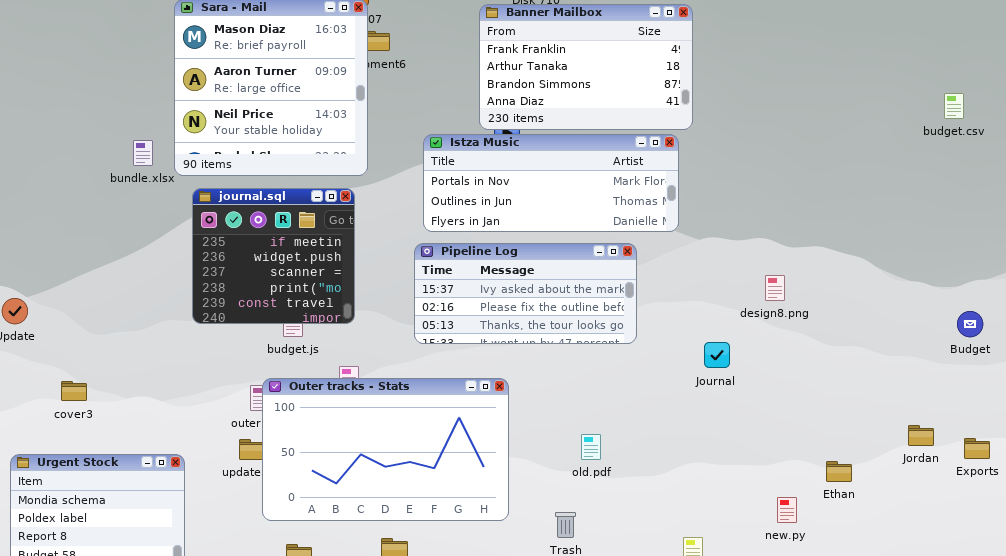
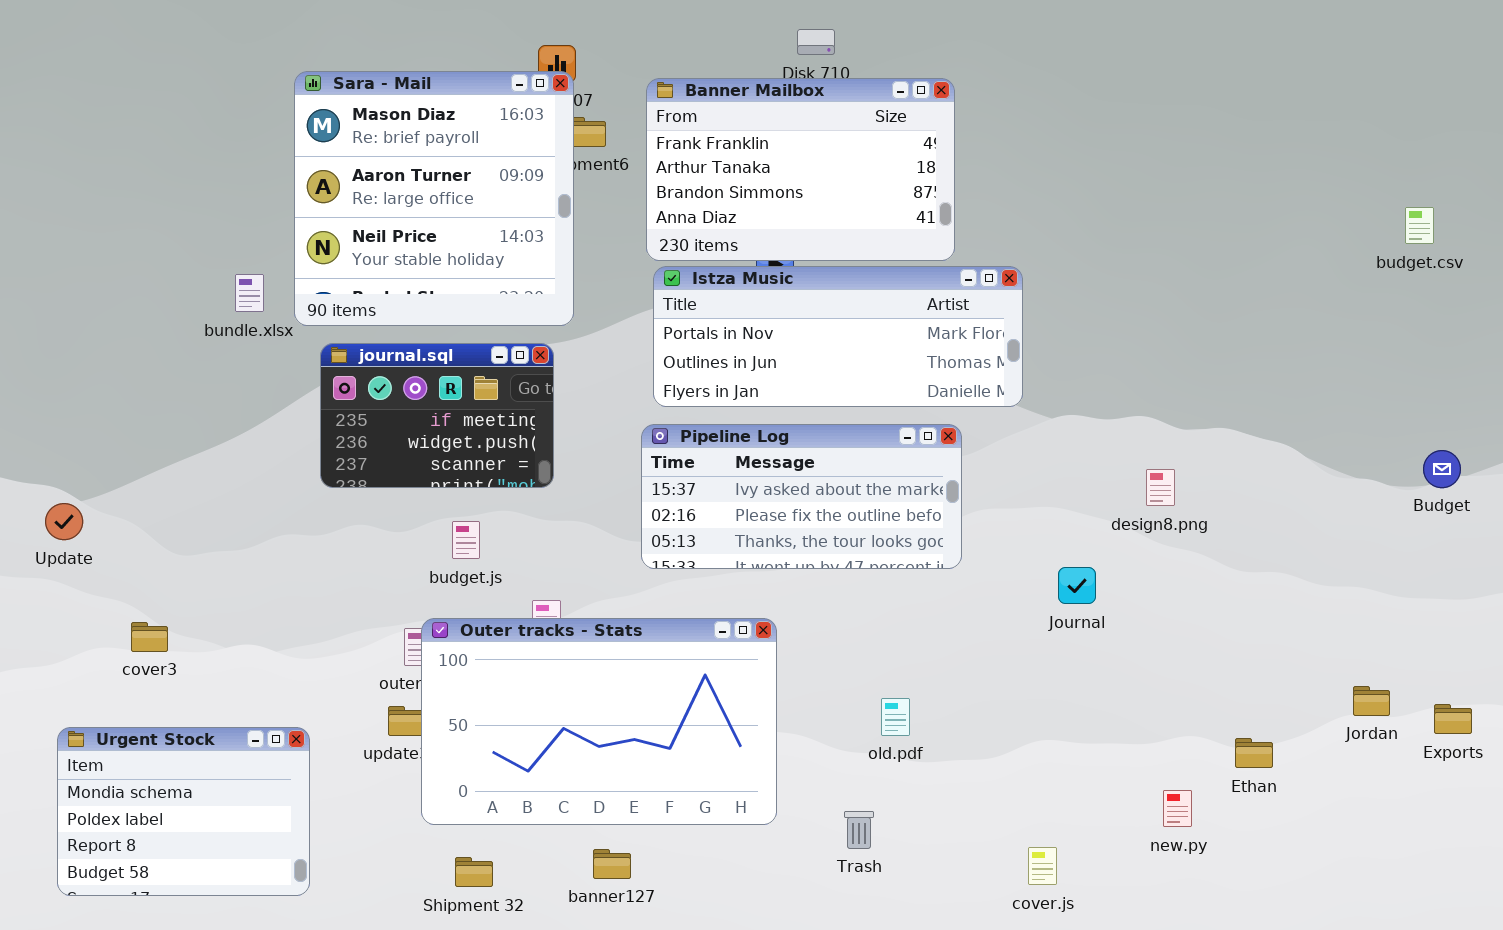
Banner Mailbox: [479,4,693,130] -> [646,78,955,261], moved
journal.sql: [192,188,355,324] -> [320,343,554,488], resized
Budget: [957,311,983,337] -> [1423,450,1461,488], moved

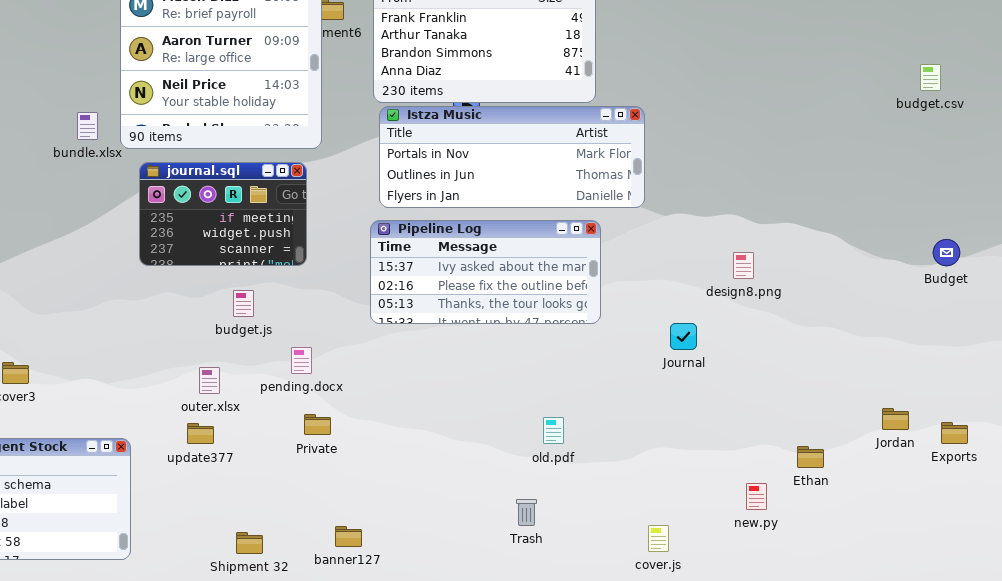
Outer tracks - Stats: [421,618,777,825] -> none, closed

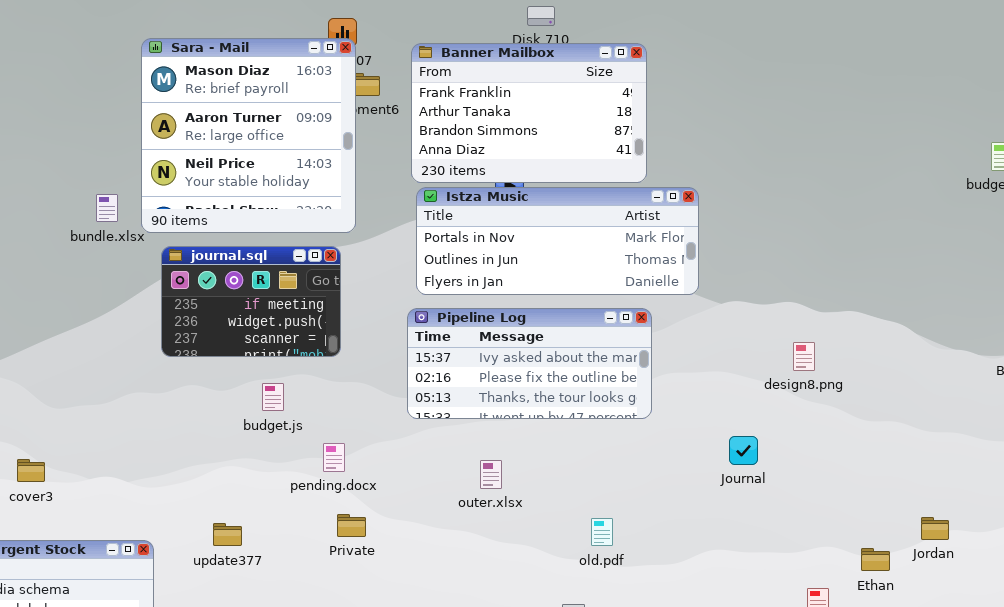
Journal: [670,323,697,350] -> [729,436,758,465], moved
outer.xlsx: [199,367,220,394] -> [480,460,502,489], moved
Jordan: [882,408,909,430] -> [921,517,949,540], moved

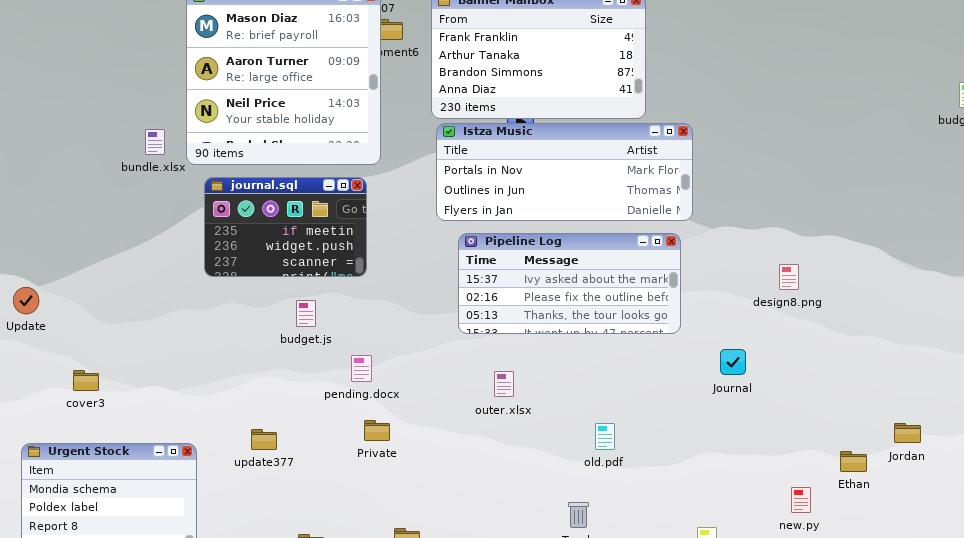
Pipeline Log: [407,308,652,419] -> [458,233,681,334], moved

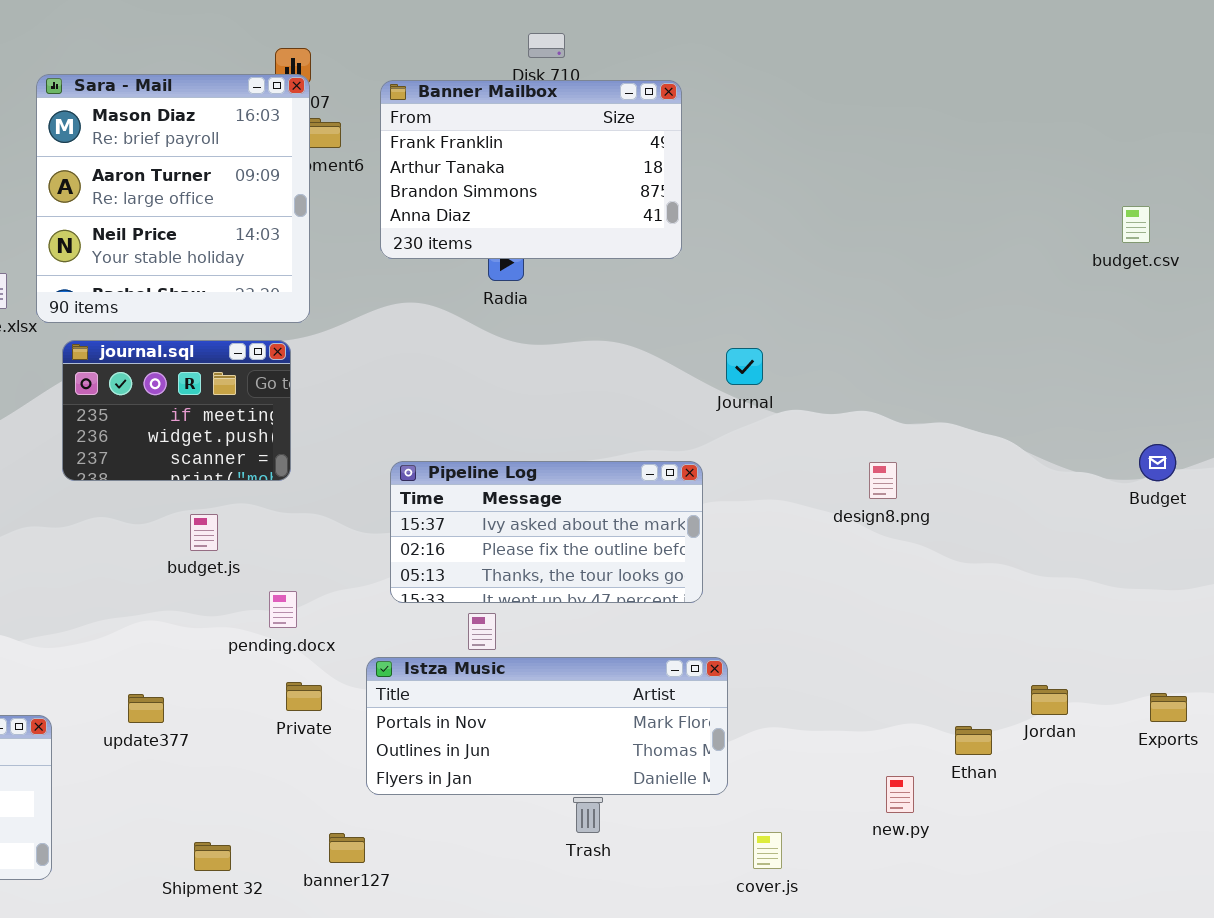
Istza Music: [436,123,693,221] -> [366,657,728,795], moved
Pipeline Log: [458,233,681,334] -> [390,461,703,603], moved
Journal: [720,349,746,375] -> [726,348,763,385], moved

